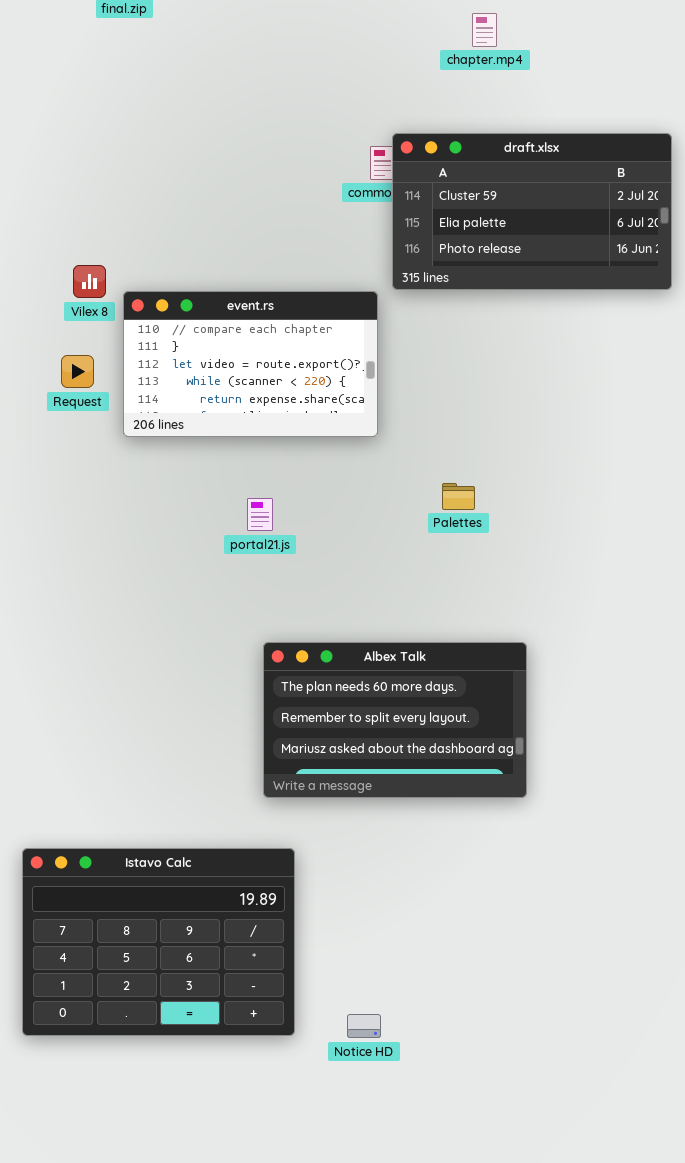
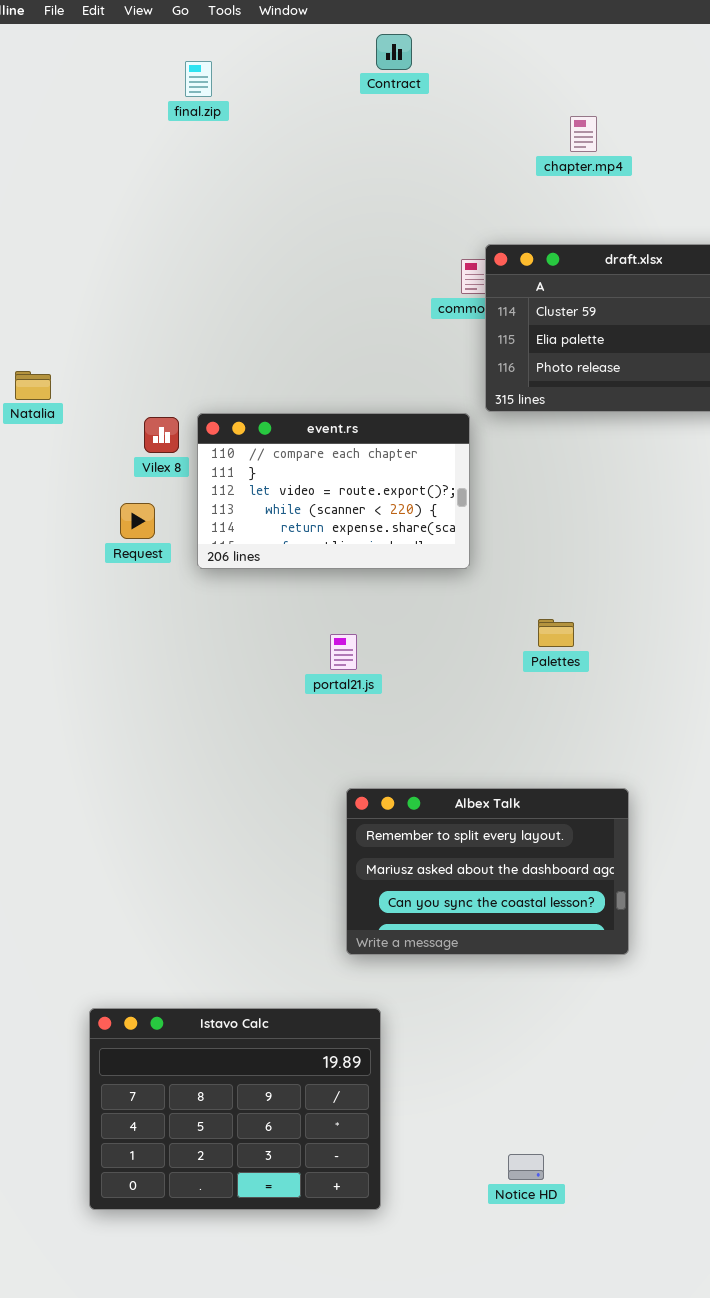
Vilex 8: [73,265,106,298] -> [144,417,179,453], moved
Request: [61,355,94,388] -> [120,503,155,539], moved
Albex Talk: [263,642,527,798] -> [346,788,629,955], scrolled down 1 row
Notice HD: [347,1014,381,1038] -> [508,1154,544,1180], moved

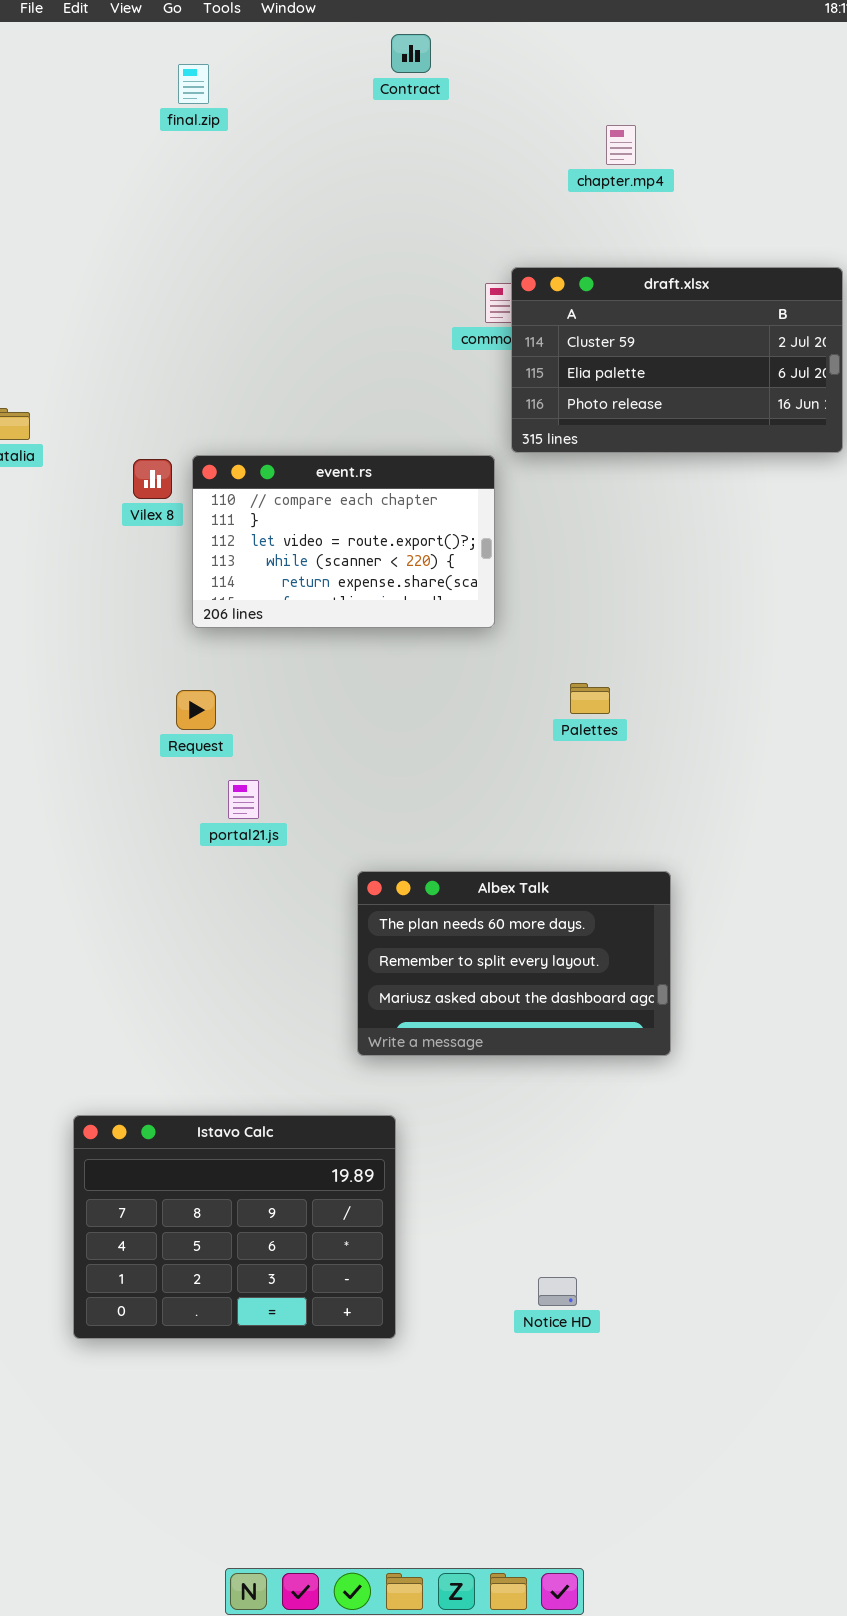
Request: [120,503,155,539] -> [176,690,216,730], moved
portal21.js: [330,634,357,670] -> [228,780,259,819], moved
Albex Talk: [346,788,629,955] -> [357,871,671,1056], scrolled up 1 row

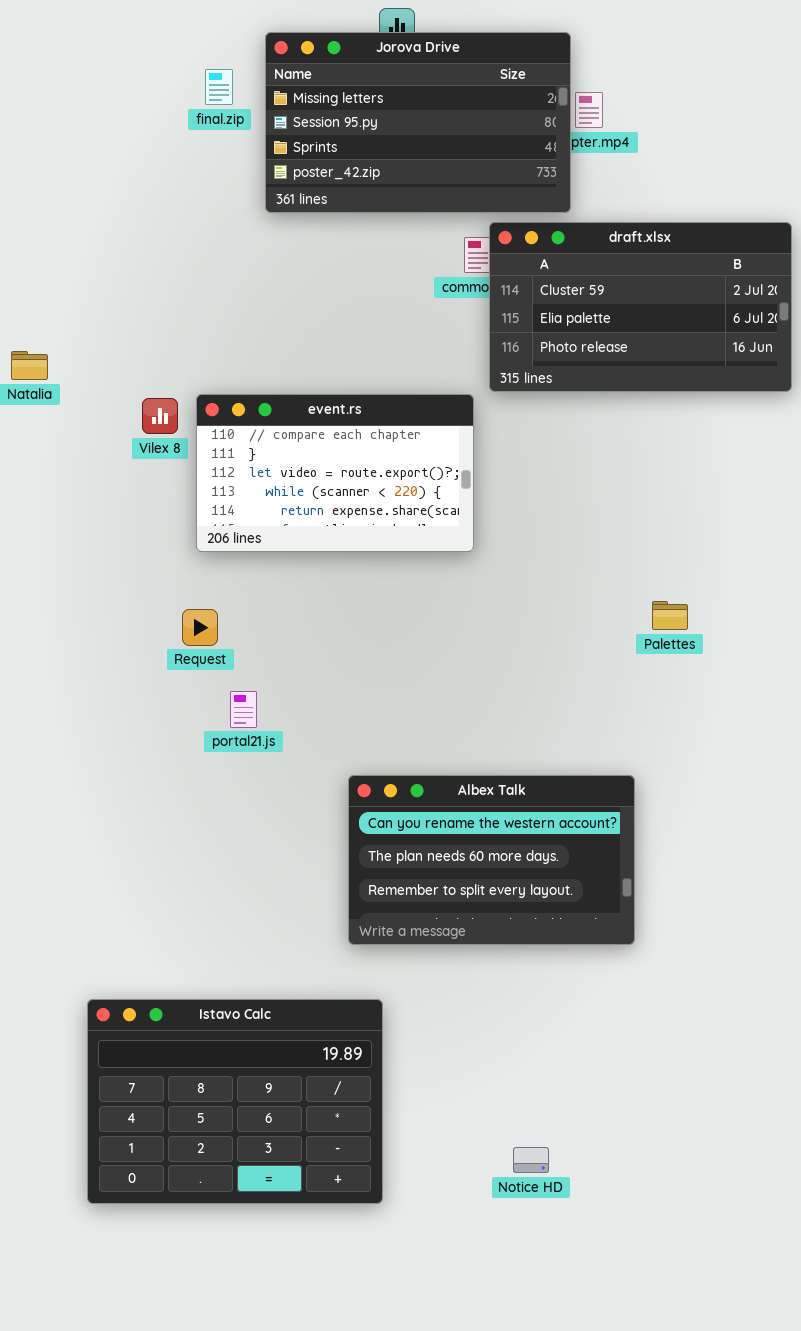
Jorova Drive: none -> [265,32,571,213], opened
final.zip: [178,64,209,104] -> [205,69,233,105], moved
Palettes: [570,683,610,714] -> [652,601,688,630], moved
Albex Talk: [357,871,671,1056] -> [348,775,635,945], scrolled up 1 row

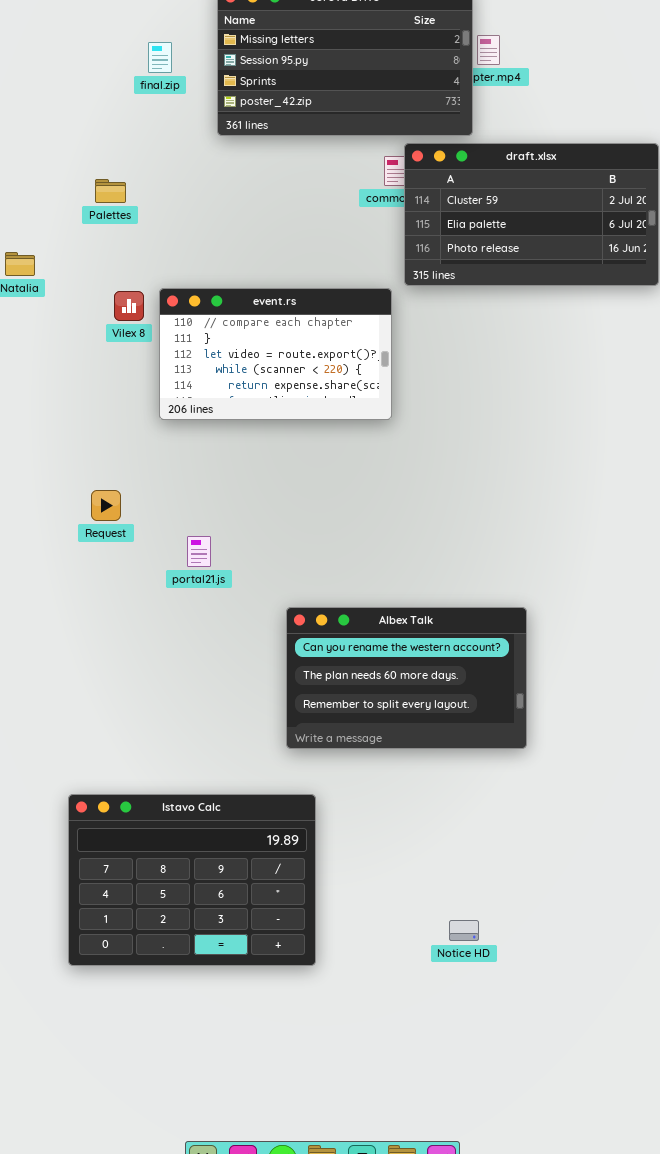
final.zip: [205,69,233,105] -> [148,42,172,73], moved
Palettes: [652,601,688,630] -> [95,179,126,203], moved
Request: [182,609,218,646] -> [91,490,121,521], moved
Notice HD: [513,1147,549,1173] -> [449,920,479,941], moved

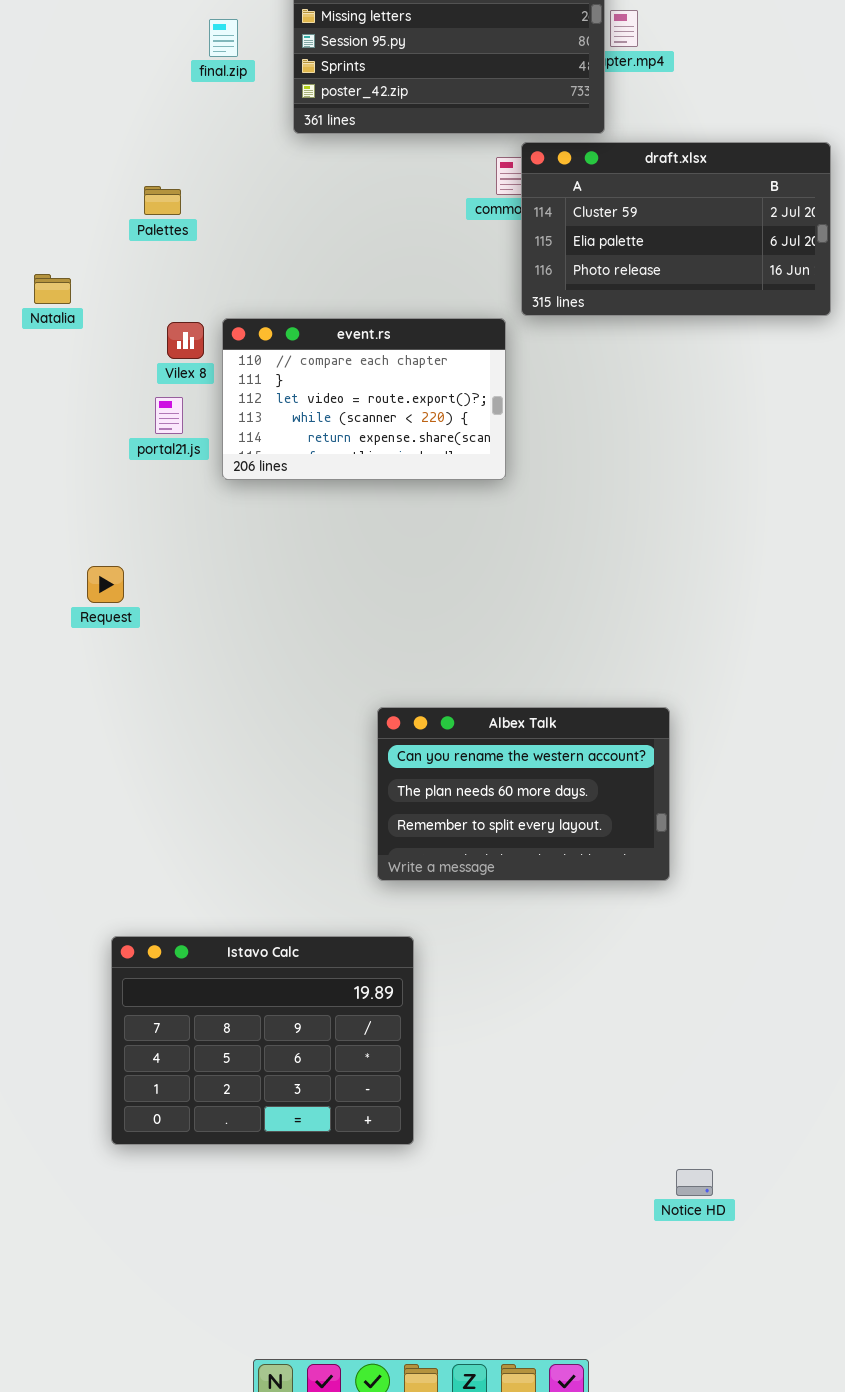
Request: [91,490,121,521] -> [87,566,124,603], moved
portal21.js: [187,536,211,567] -> [155,397,183,434], moved
Notice HD: [449,920,479,941] -> [676,1169,713,1196], moved

